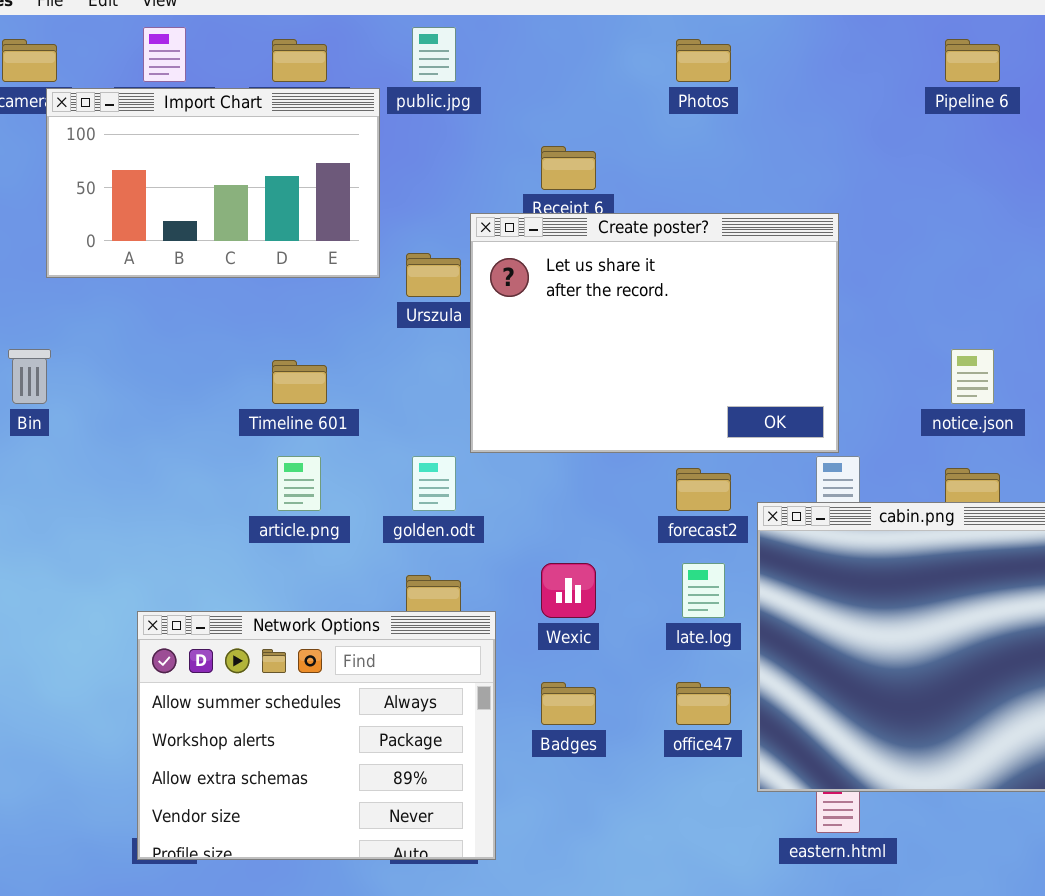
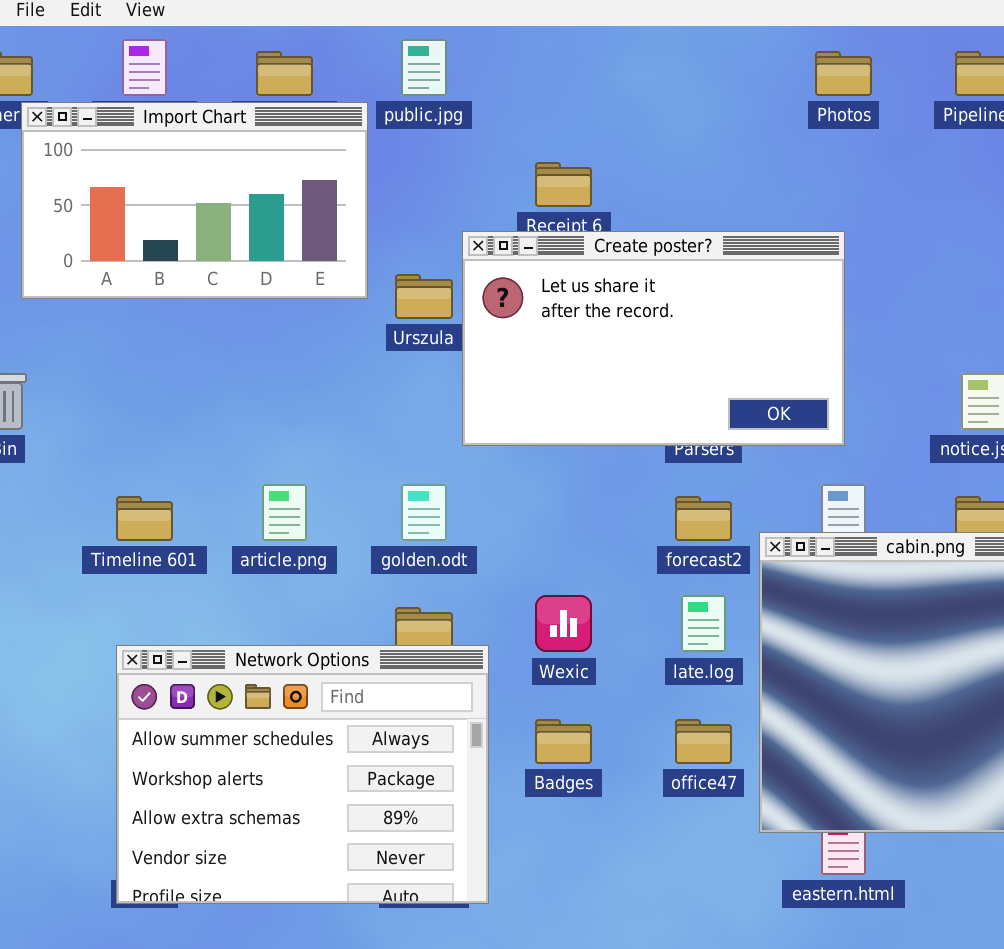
Photos: [676,39,731,82] -> [815,51,872,96], moved
Create poster?: [470,213,839,453] -> [462,231,845,446], resized
Timeline 601: [272,360,327,404] -> [116,496,173,541], moved

